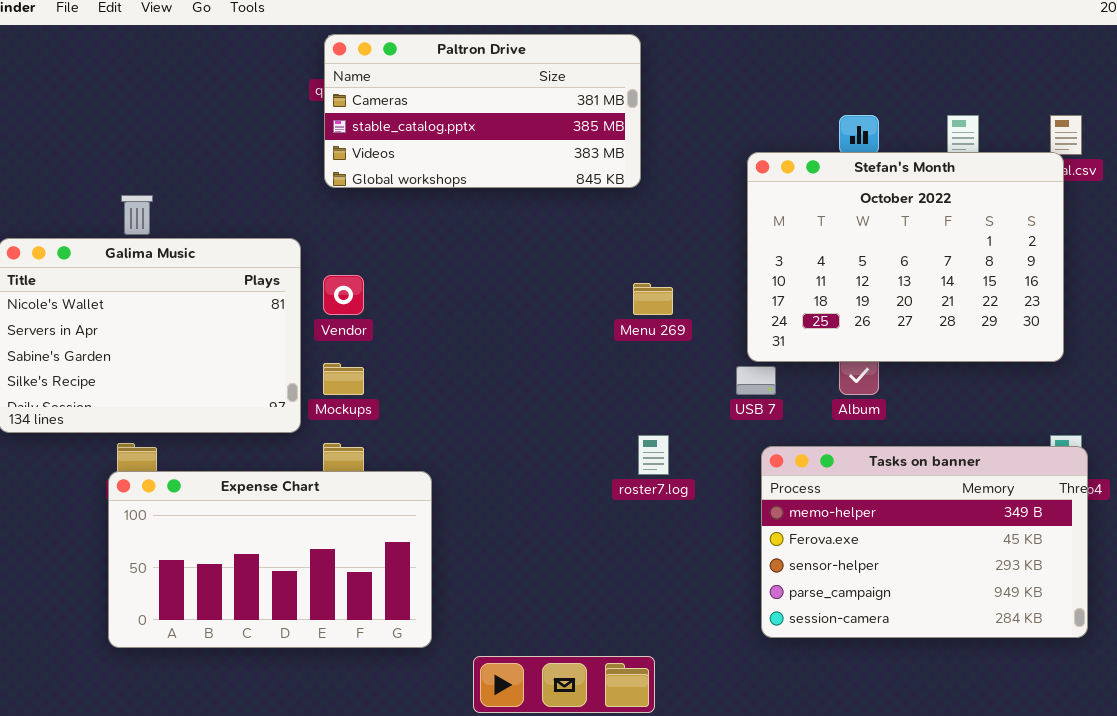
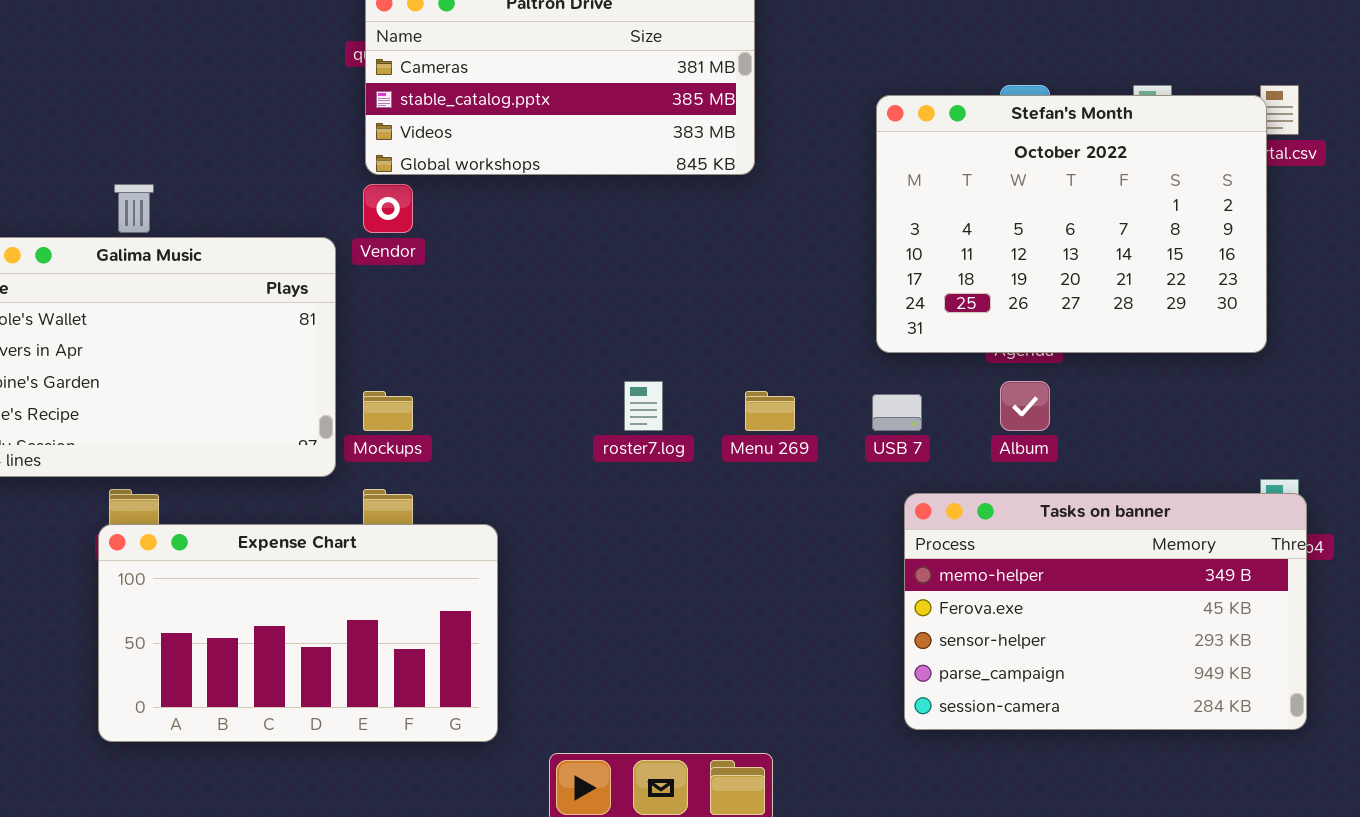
Stefan's Month: [747,152,1064,362] -> [876,95,1267,353], moved
Vendor: [323,275,364,315] -> [363,184,413,233], moved
Menu 269: [633,283,673,315] -> [745,391,795,431], moved
roster7.log: [638,435,669,475] -> [624,381,663,431], moved

